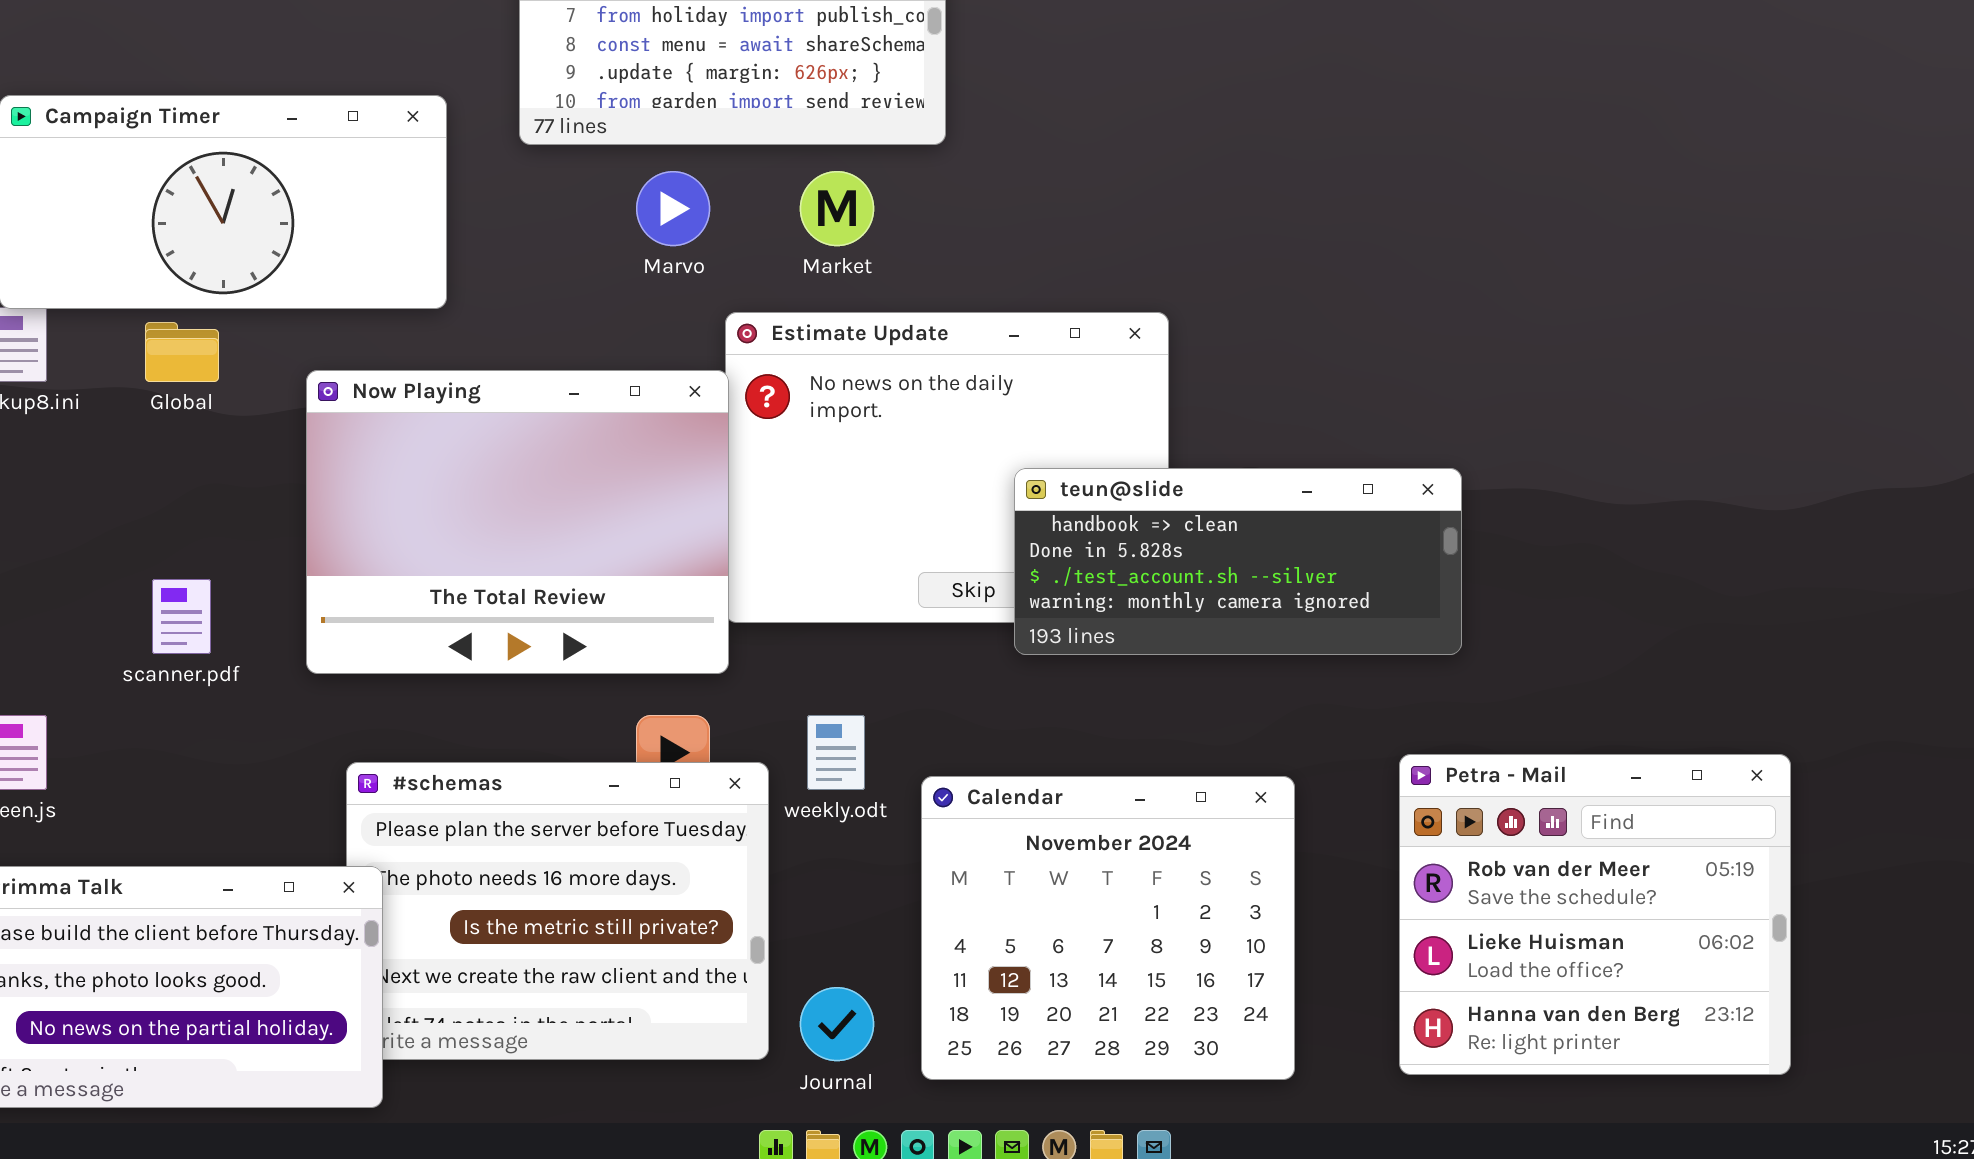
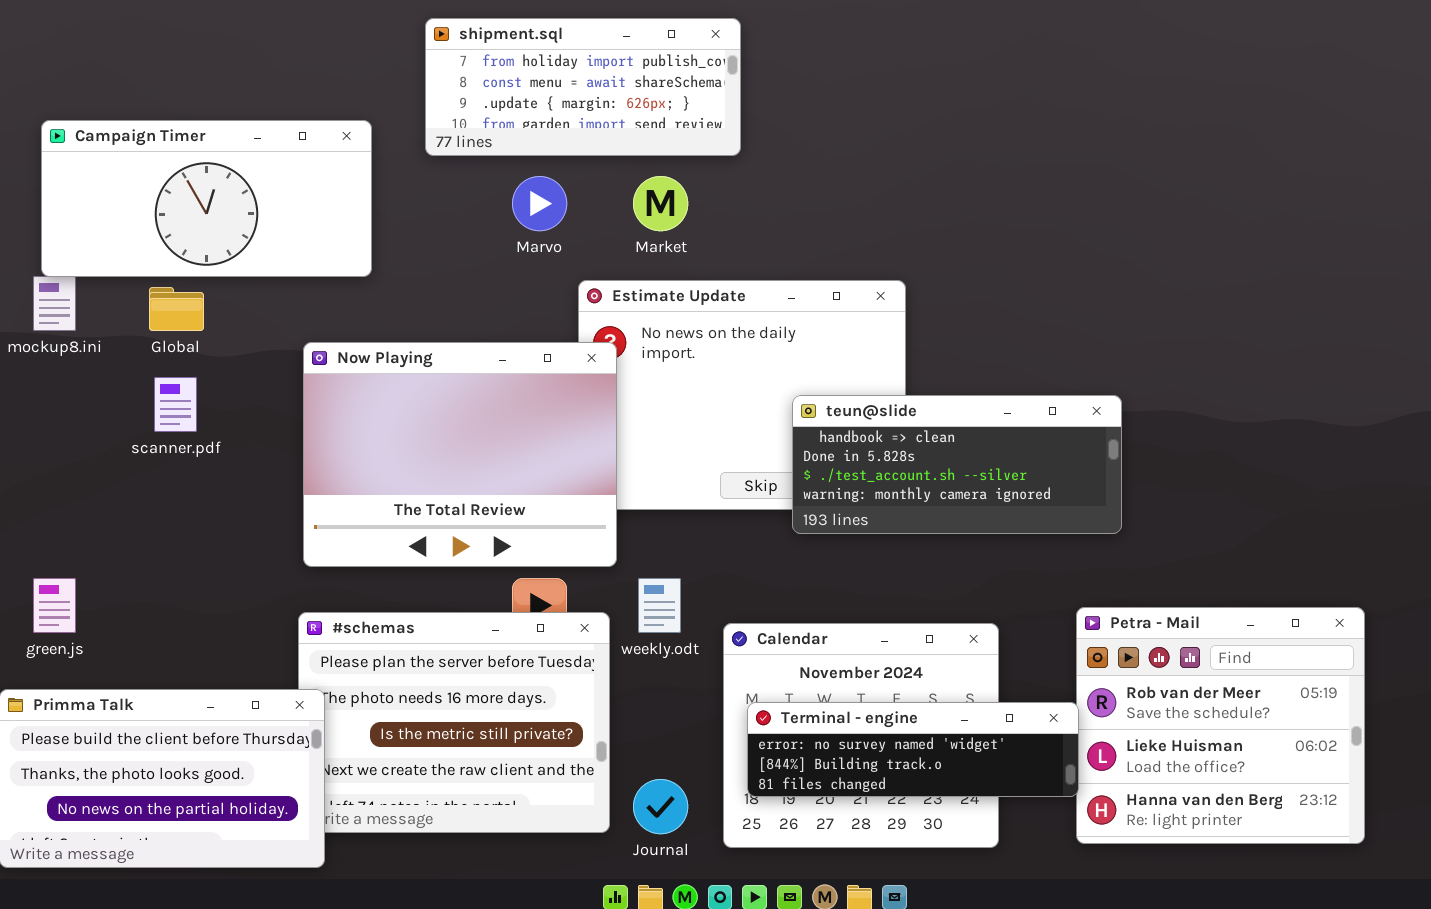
Now Playing: [306,370,729,674] -> [303,342,617,567], moved
scanner.pdf: [152,579,211,654] -> [154,377,197,432], moved
Terminal - engine: none -> [747,702,1079,797], opened

